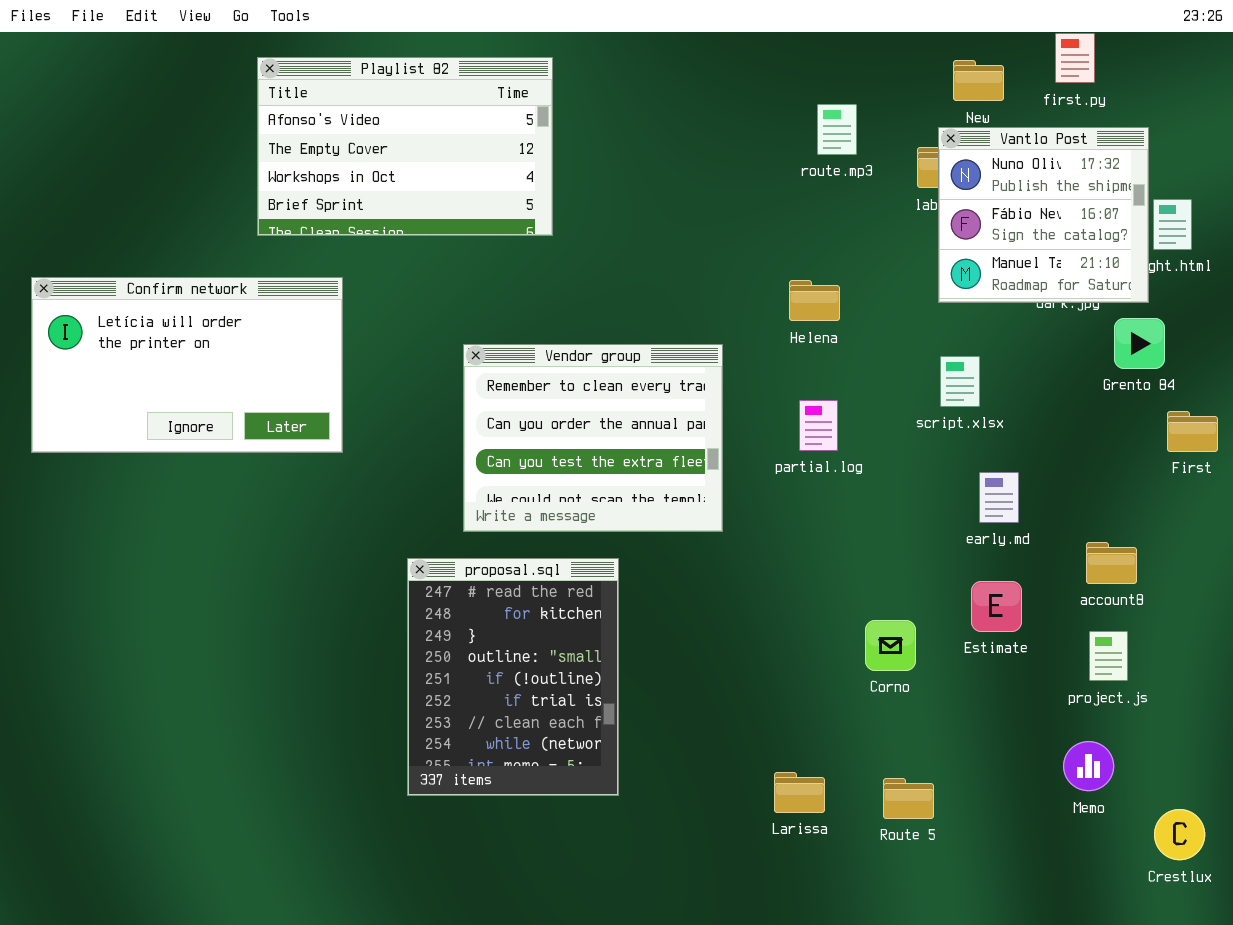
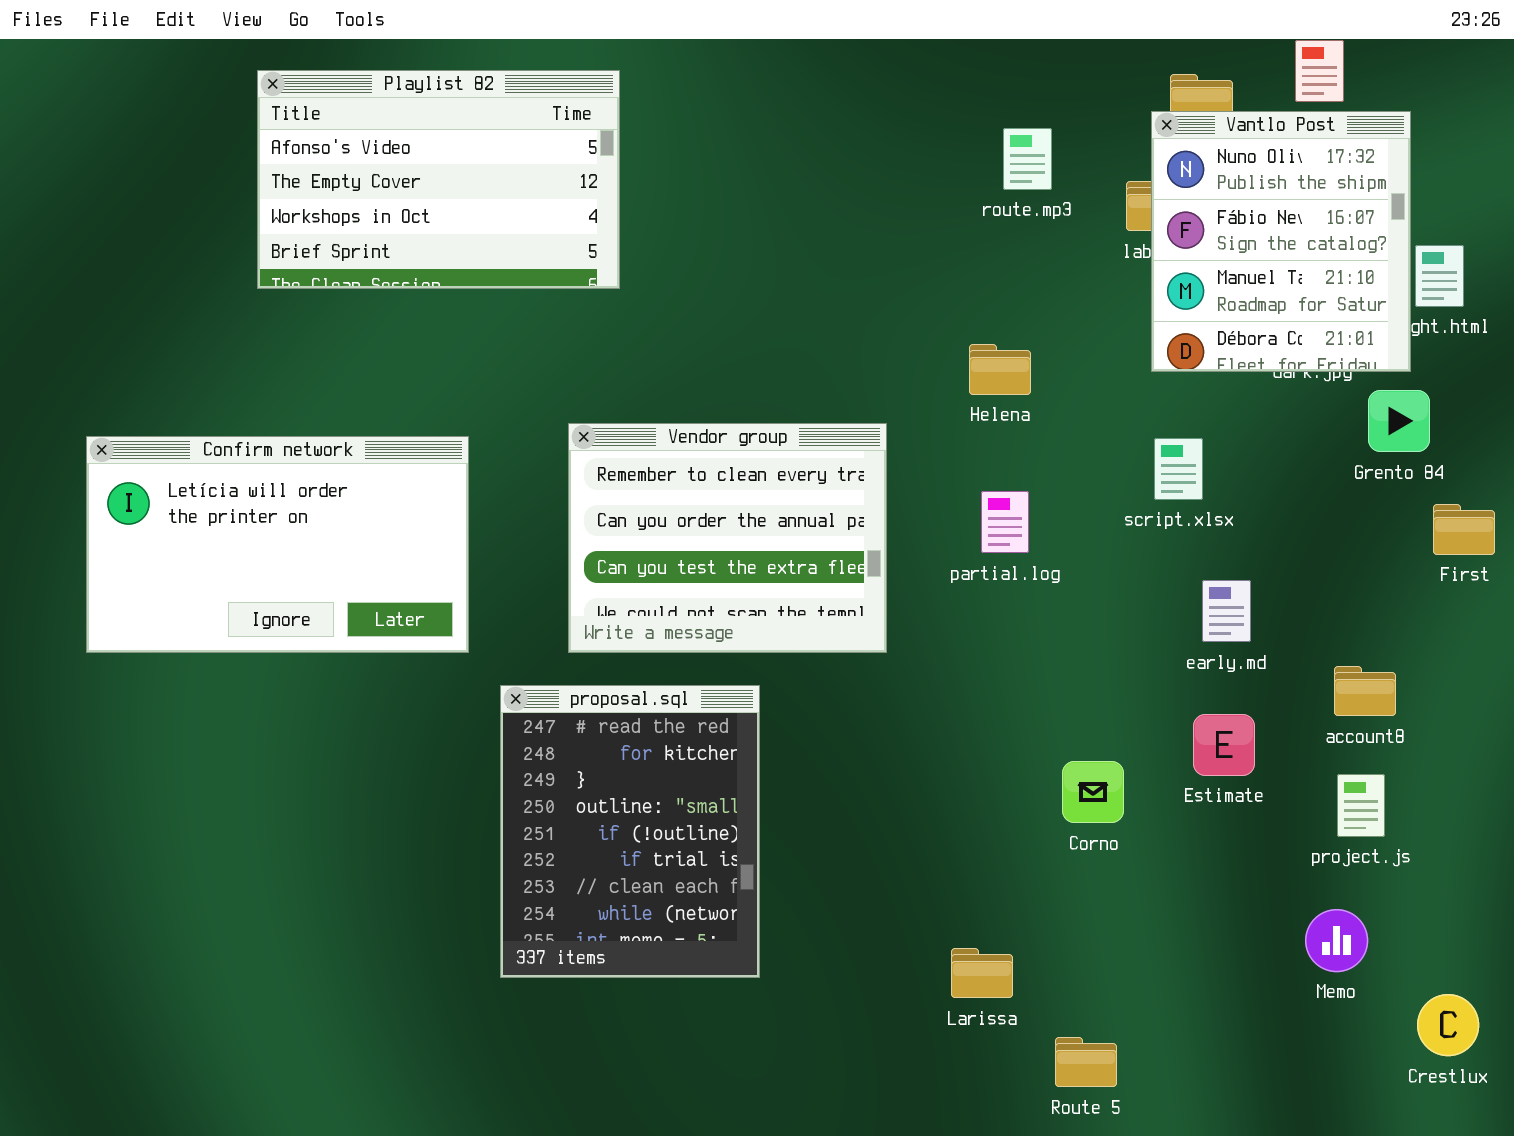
Playlist 82: [257,57,553,236] -> [257,70,620,289], moved
Vantlo Post: [938,127,1149,303] -> [1151,111,1411,372], resized
Confirm network: [31,277,343,453] -> [86,436,469,653], moved
Route 5: [883,778,934,819] -> [1055,1037,1117,1087], moved

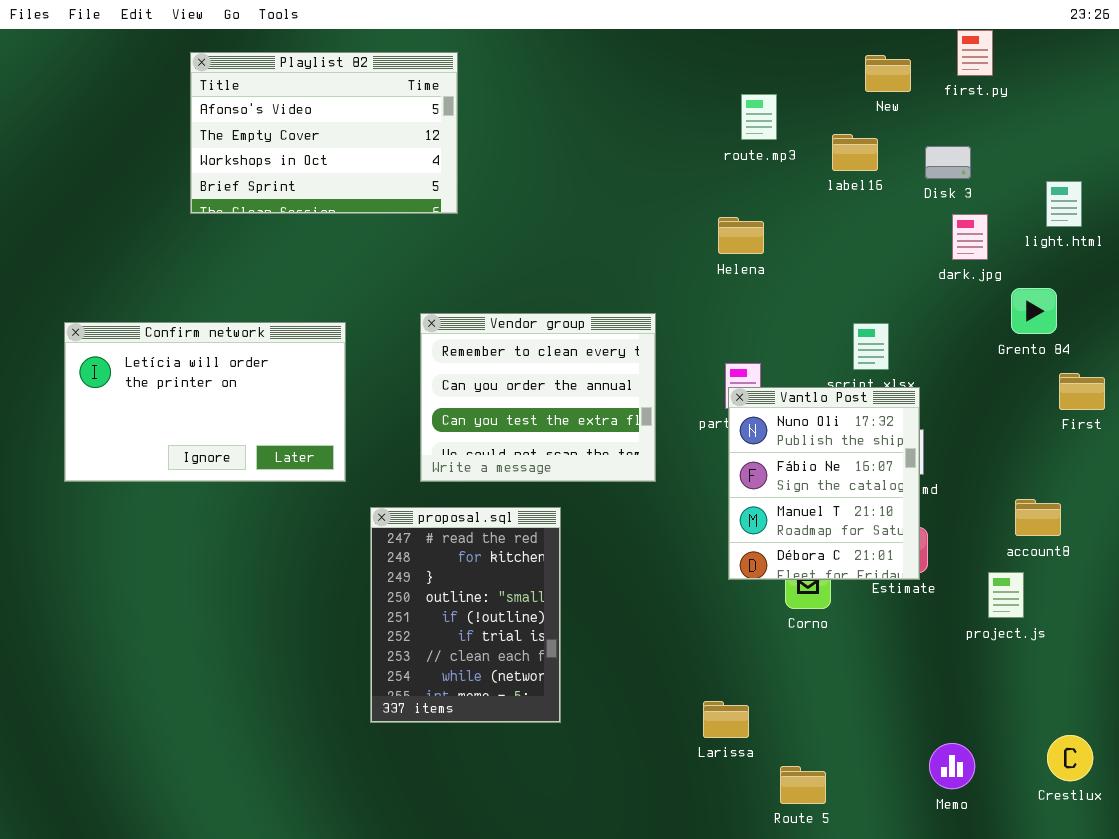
Vantlo Post: [1151,111,1411,372] -> [728,387,920,580], moved
Helena: [969,344,1031,395] -> [718,217,764,254], moved
account8: [1334,666,1396,716] -> [1015,499,1061,536], moved
Memo: [1305,909,1368,972] -> [929,743,975,789], moved

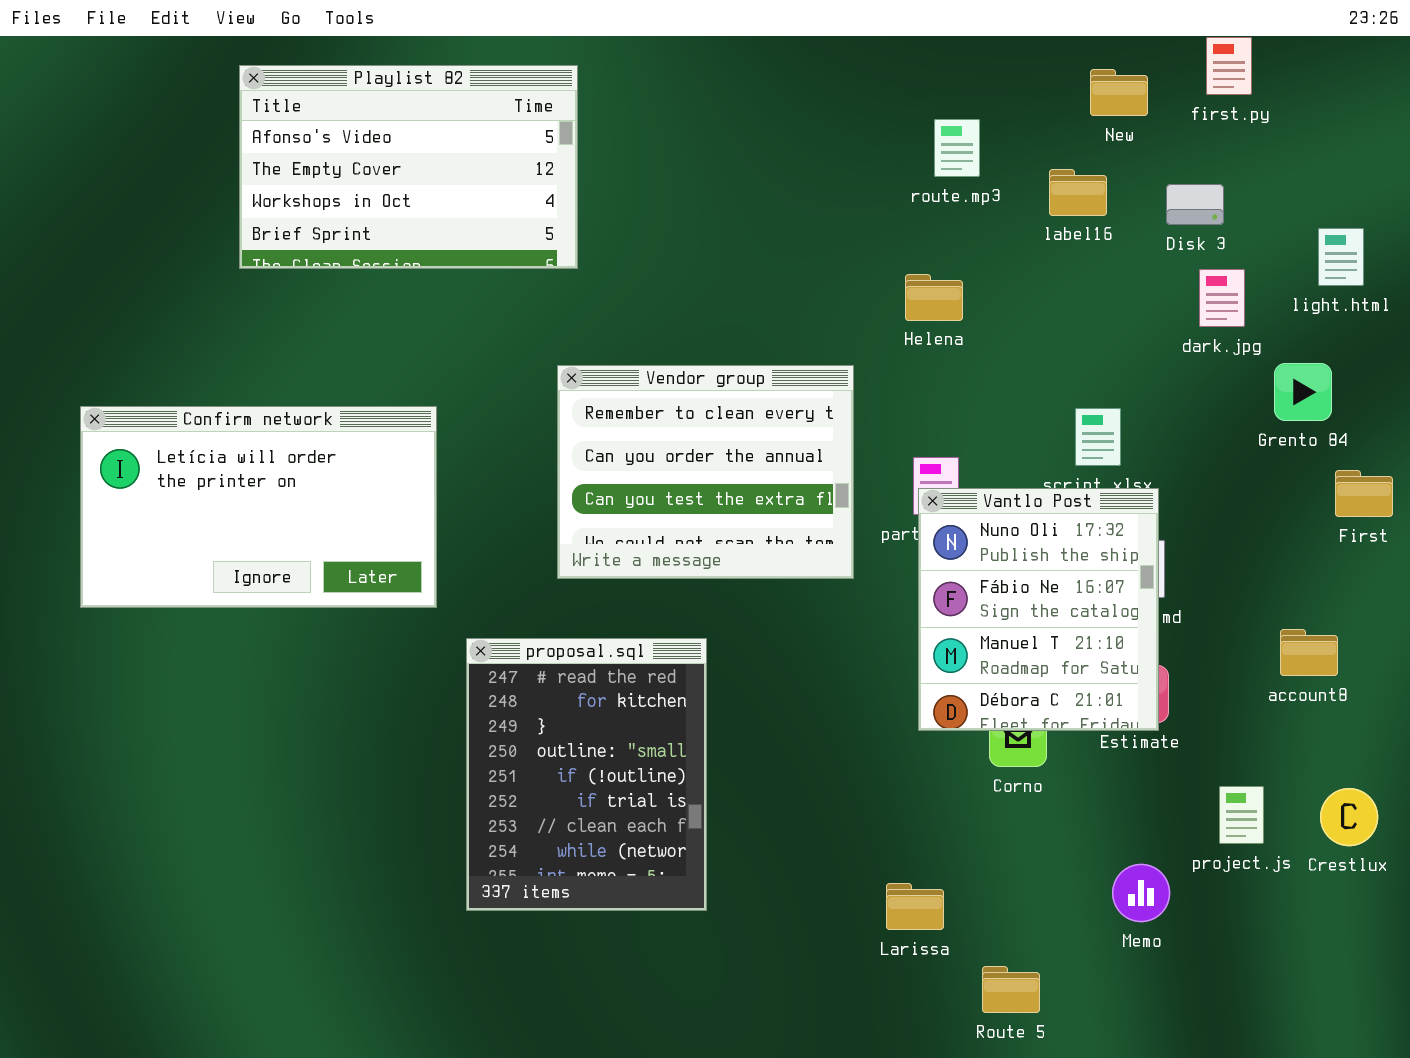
Vendor group: [420,313,656,482] -> [557,365,854,579], moved
project.js: [988,572,1024,618] -> [1219,786,1264,844], moved
Crestlux: [1047,735,1093,781] -> [1320,788,1378,846], moved
Memo: [929,743,975,789] -> [1112,864,1170,922], moved

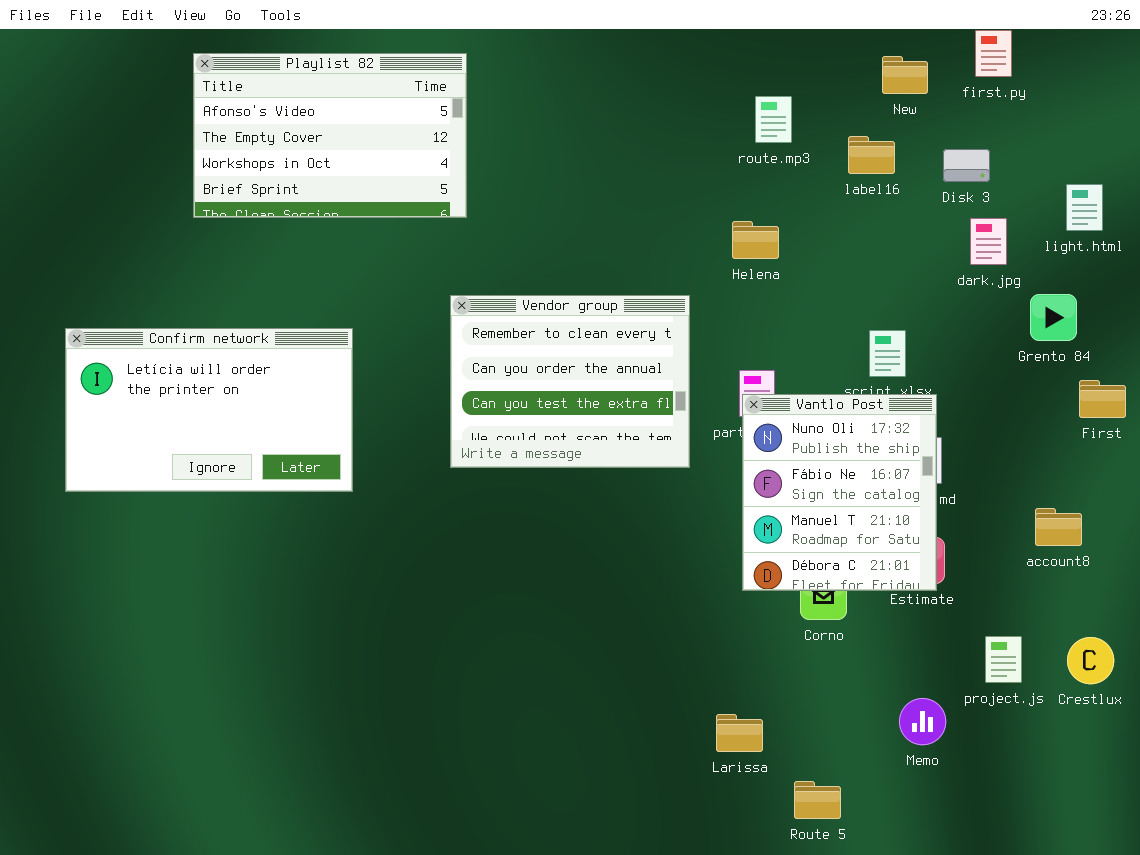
proposal.sql: [466,638,707,911] -> none, closed

